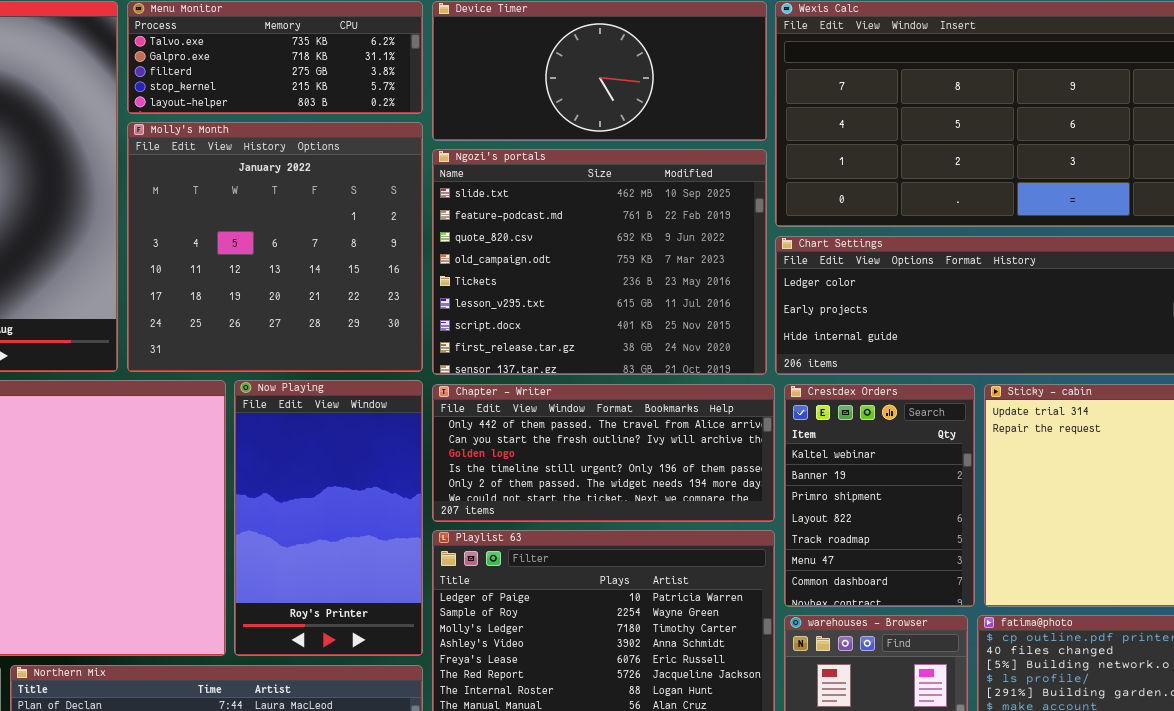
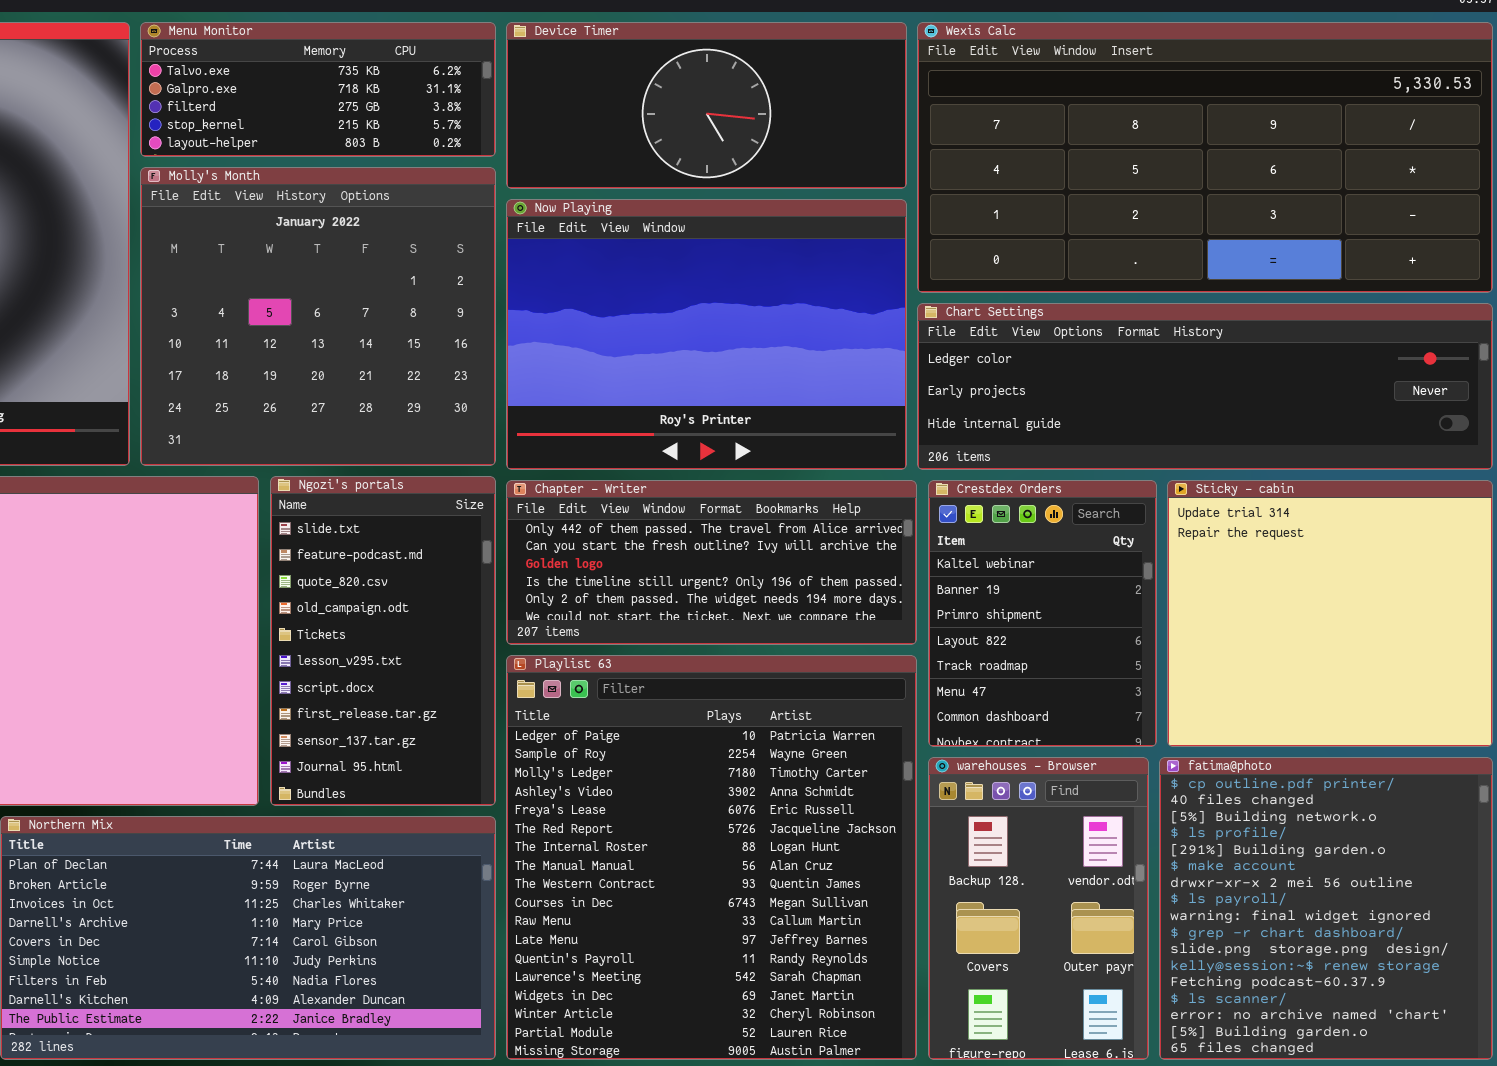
Ngozi's portals: [432,149,767,375] -> [270,476,496,806], moved, resized
Now Playing: [234,380,423,656] -> [506,199,907,470], moved, resized

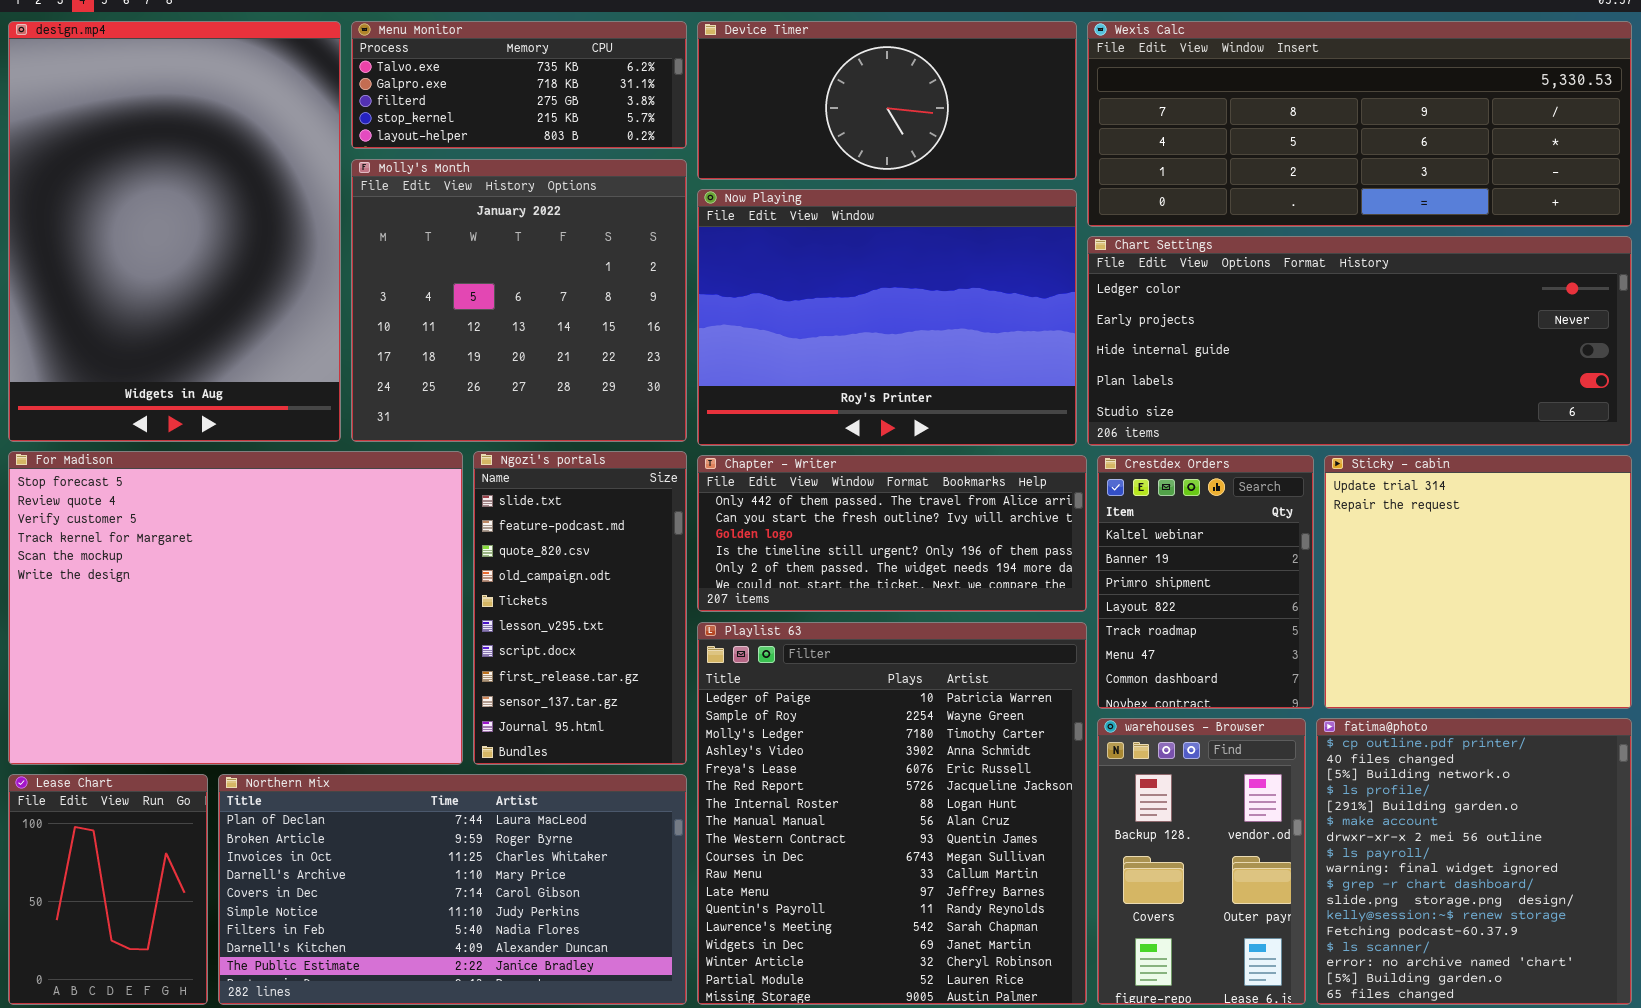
Wexis Calc: [917,22,1493,293] -> [1087,21,1632,227], resized
Chart Settings: [917,303,1493,470] -> [1087,236,1632,446], resized

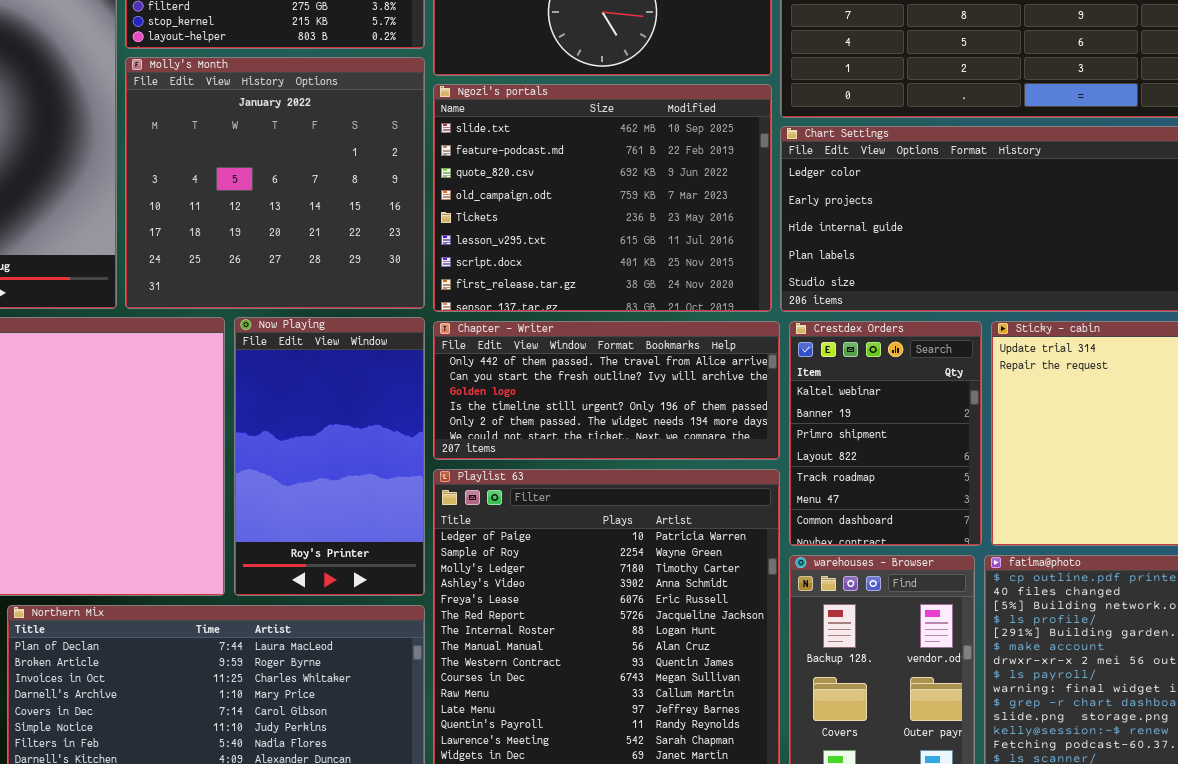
Now Playing: [697,189,1077,446] -> [234,317,425,596], moved, resized
Ngozi's portals: [473,451,687,765] -> [433,84,772,312], moved, resized

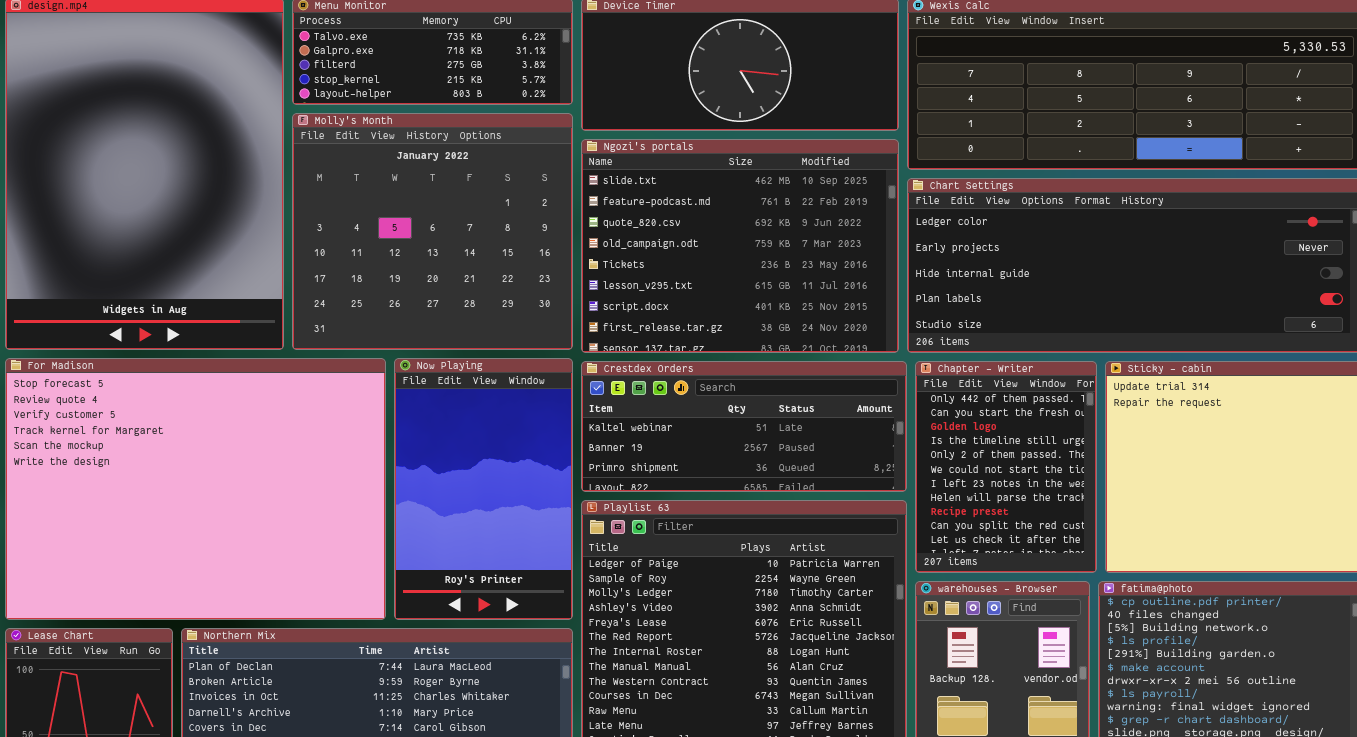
Chapter - Writer: [433,321,780,460] -> [915,361,1097,573], moved, resized
Crestdex Orders: [789,321,982,546] -> [581,361,907,492], moved, resized

